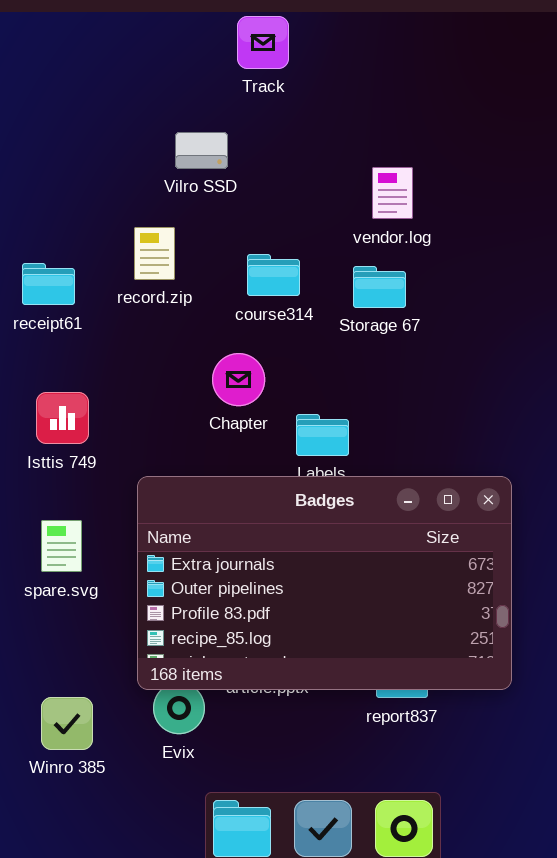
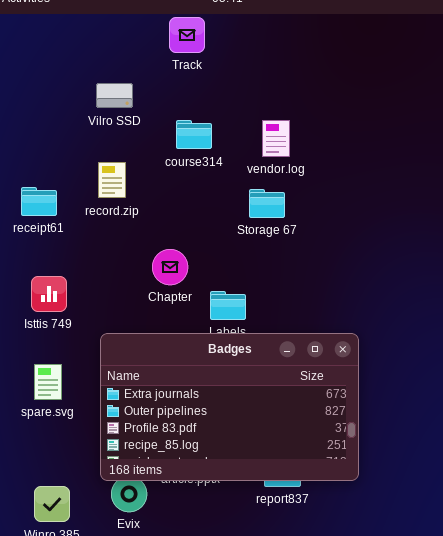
Vilro SSD: [175,132,228,169] -> [96,83,133,108], moved
course314: [247,254,300,296] -> [176,120,212,149], moved

